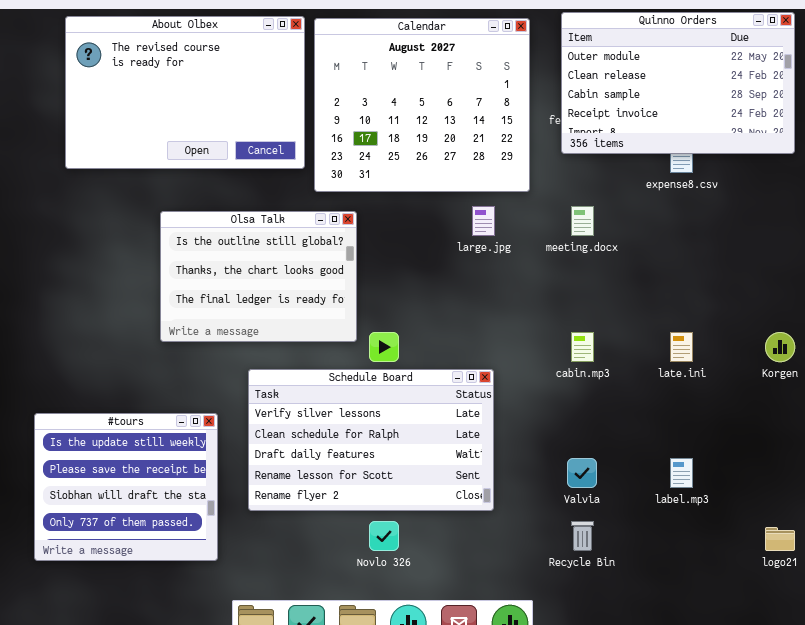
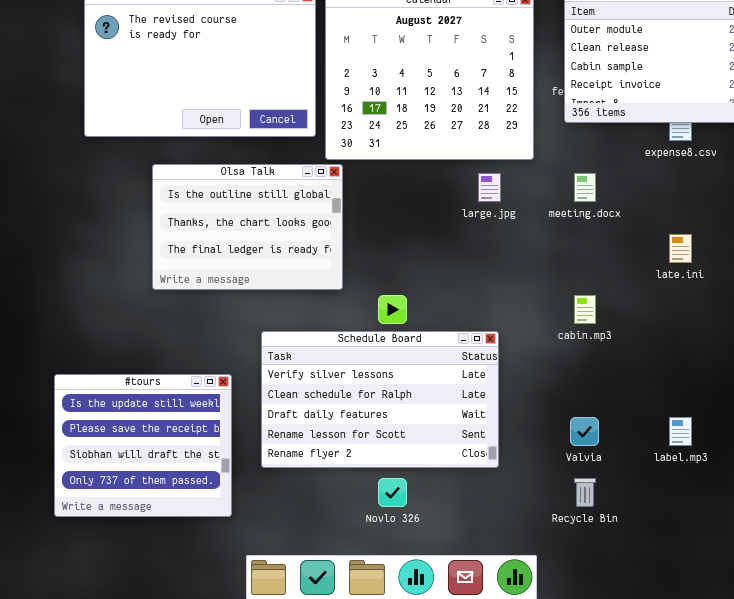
Olsa Talk: [160,211,357,342] -> [152,164,343,290], moved
late.ini: [670,332,693,362] -> [669,234,692,263], moved

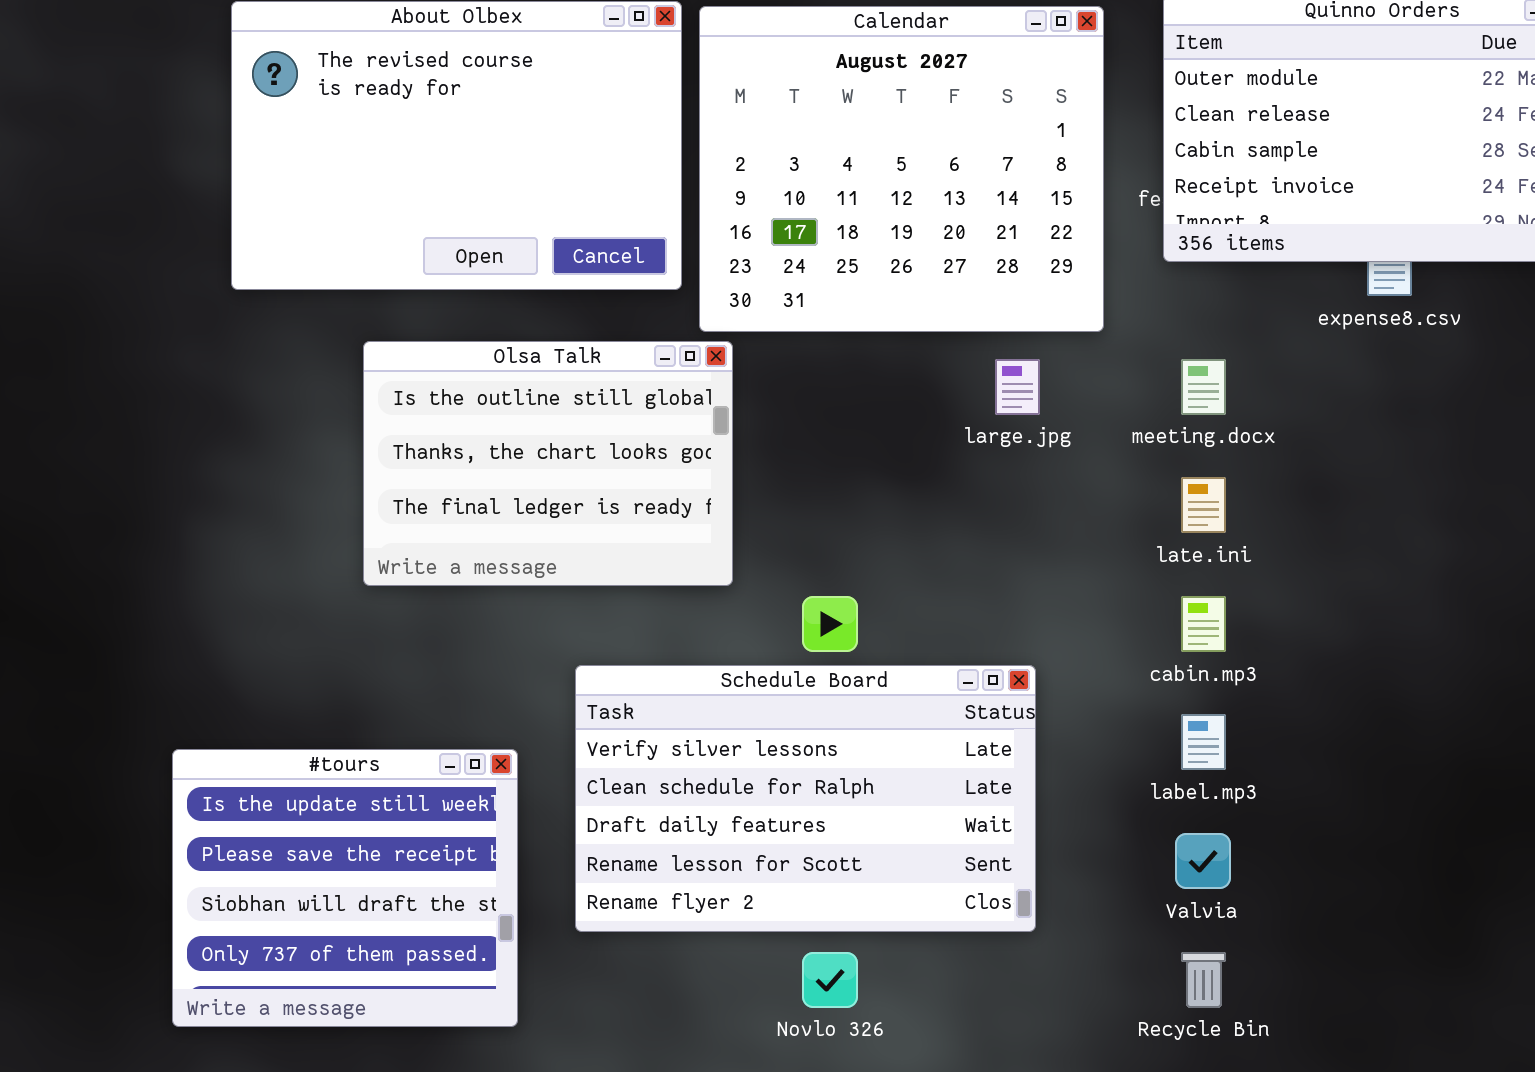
late.ini: [669,234,692,263] -> [1181,477,1226,533], moved
label.mp3: [669,417,692,446] -> [1181,714,1226,770], moved

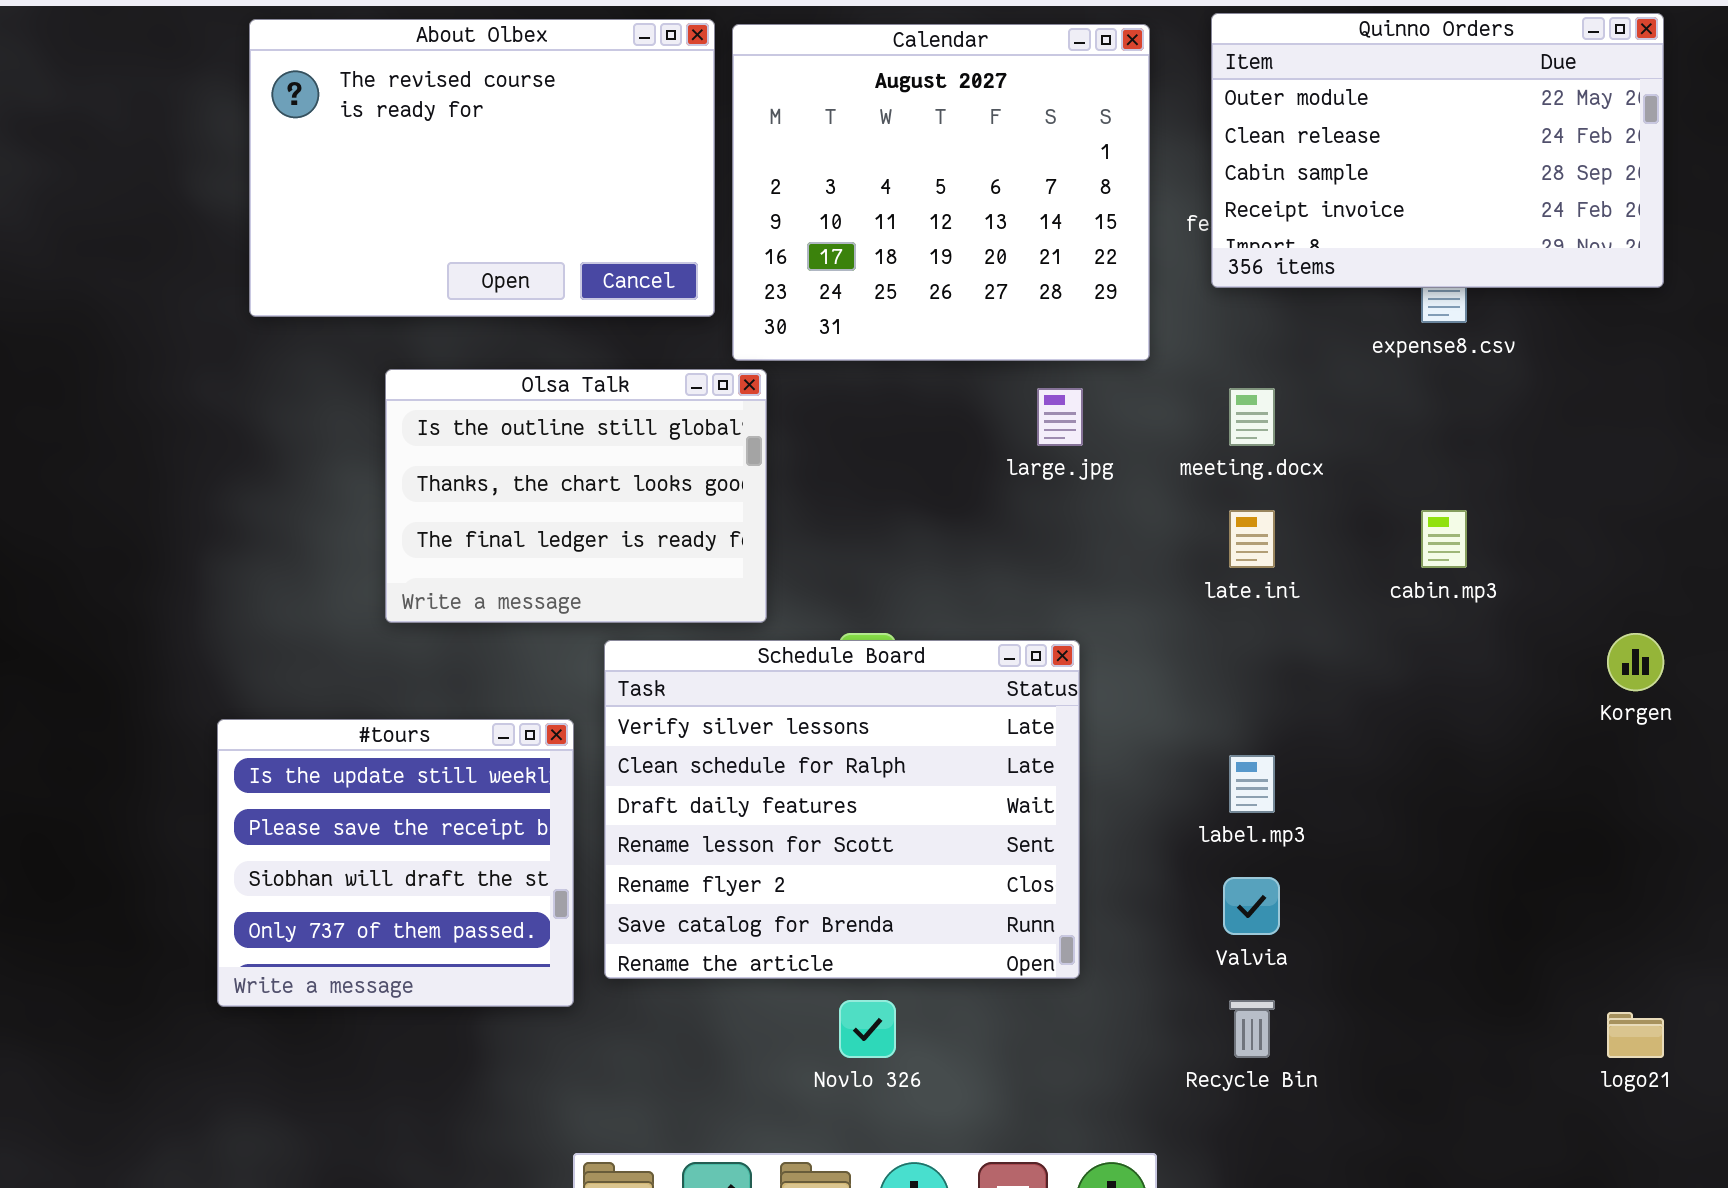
cabin.mp3: [1181,596,1226,652] -> [1421,510,1467,568], moved
Schedule Board: [575,665,1036,932] -> [604,640,1080,979], resized
#tours: [172,749,518,1027] -> [217,719,574,1007], moved

